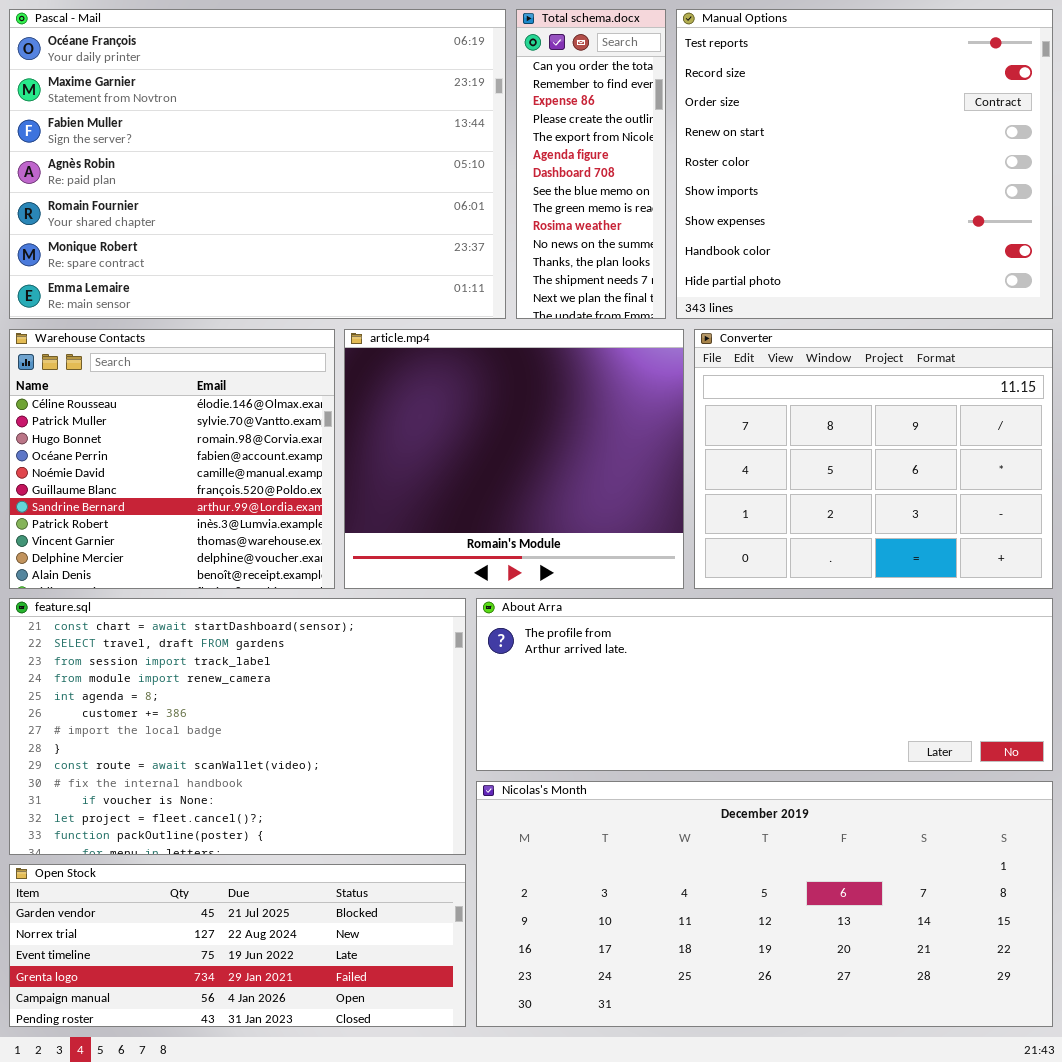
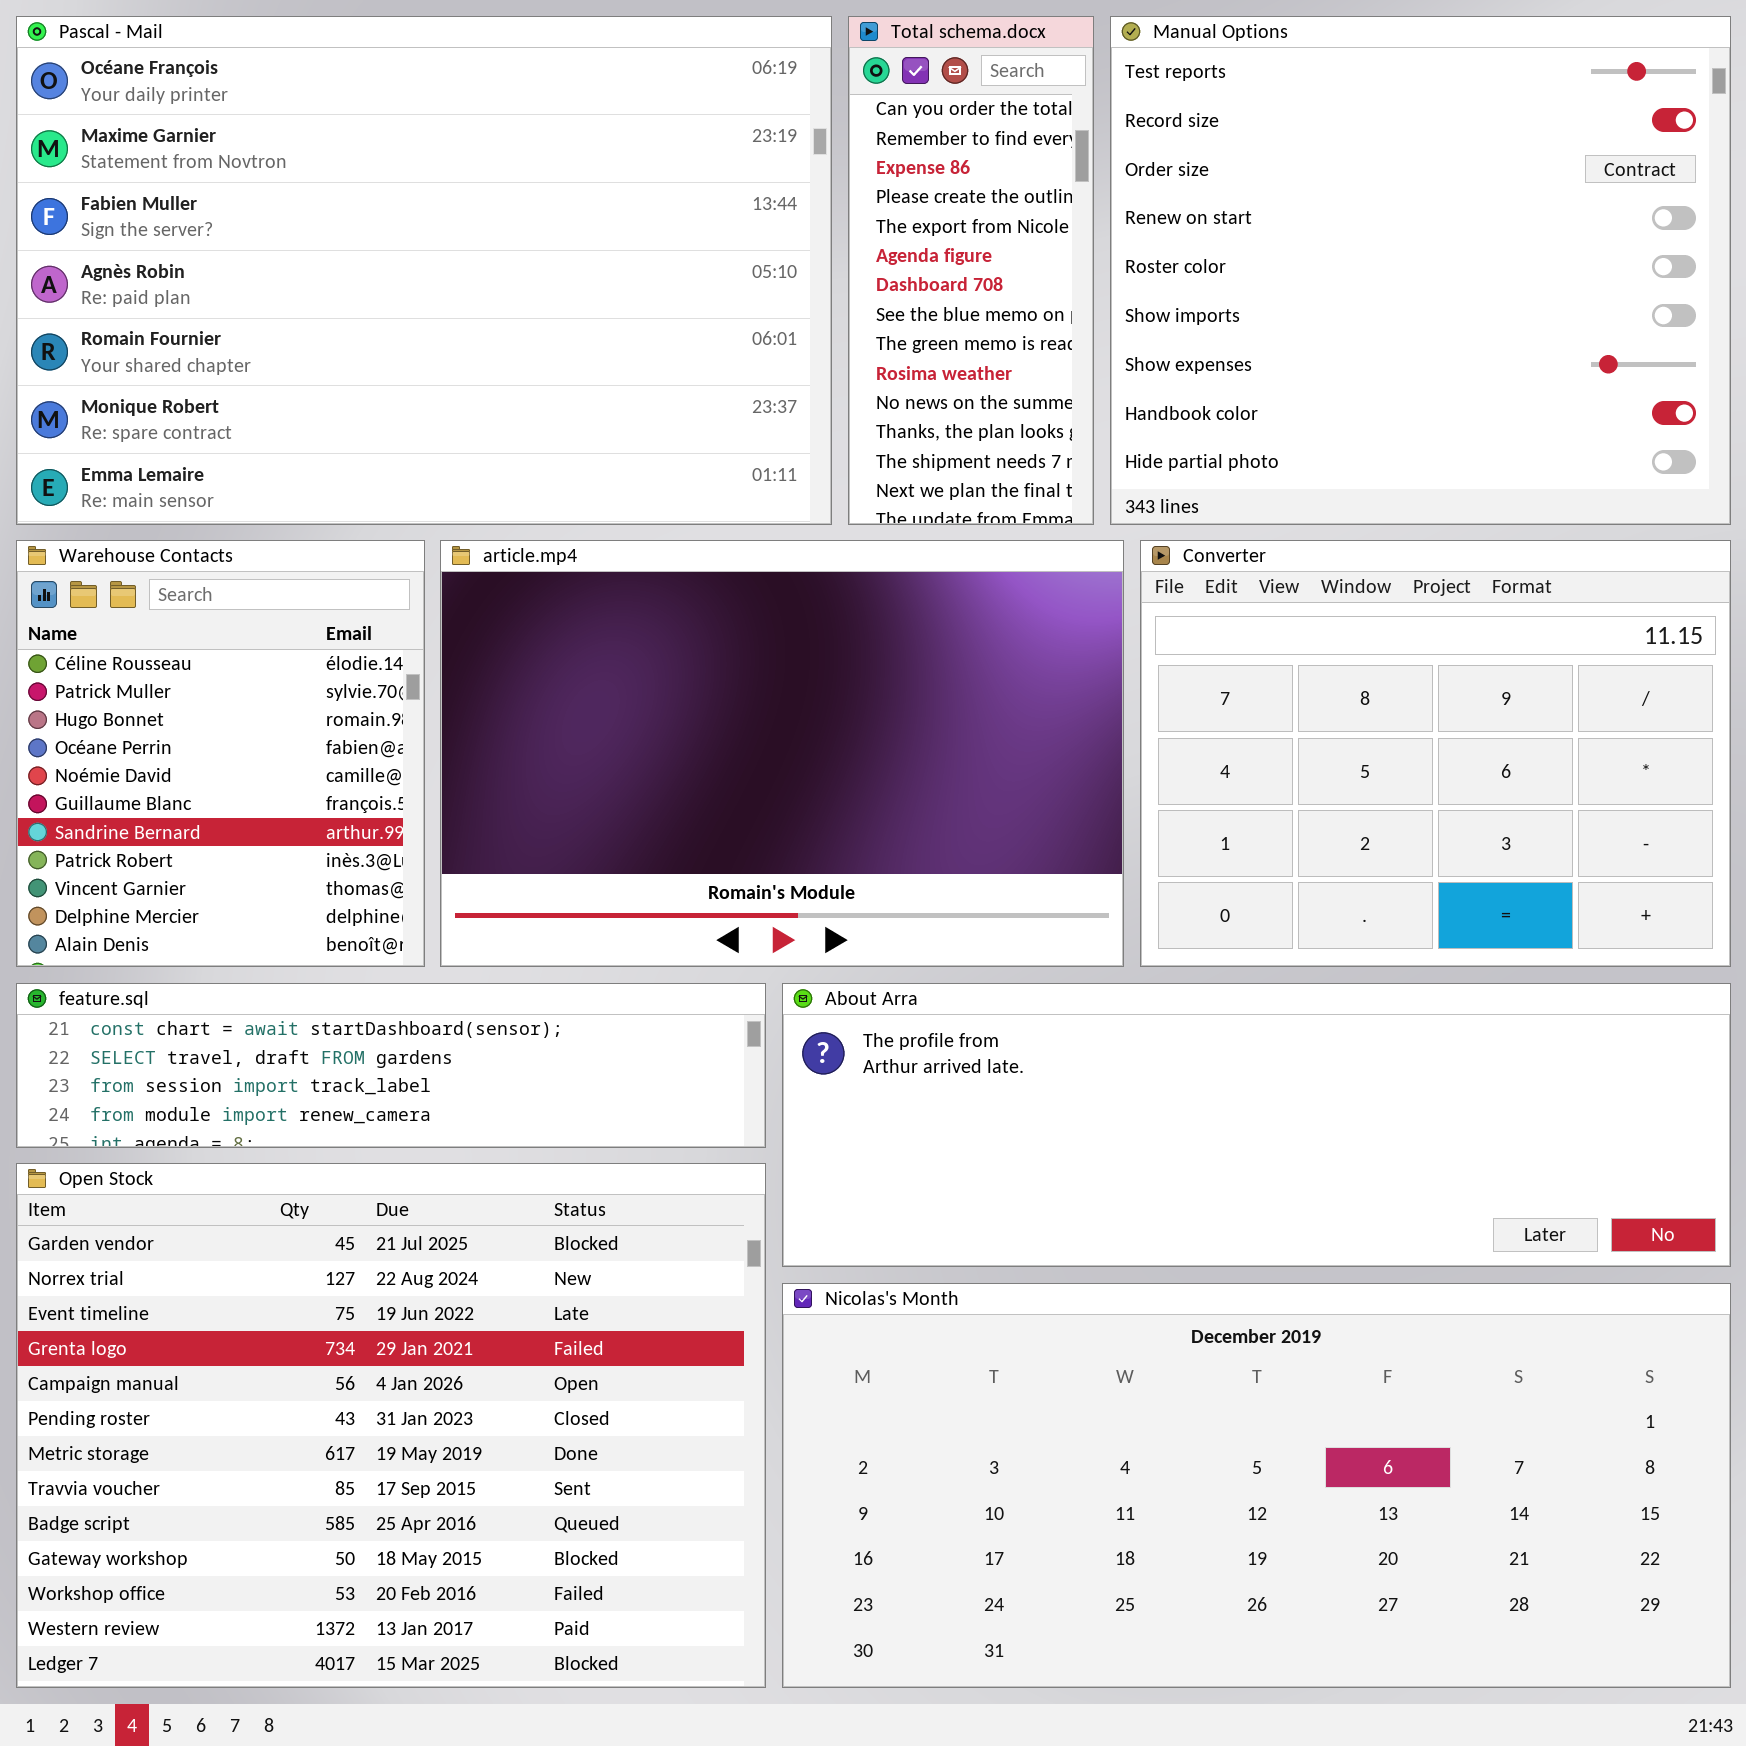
Warehouse Contacts: [9,329,335,589] -> [16,540,425,967], resized
article.mp4: [344,329,684,589] -> [440,540,1124,967], resized
feature.sql: [9,598,466,855] -> [16,983,766,1148], resized
Open Stock: [9,864,466,1027] -> [16,1163,766,1688], resized

